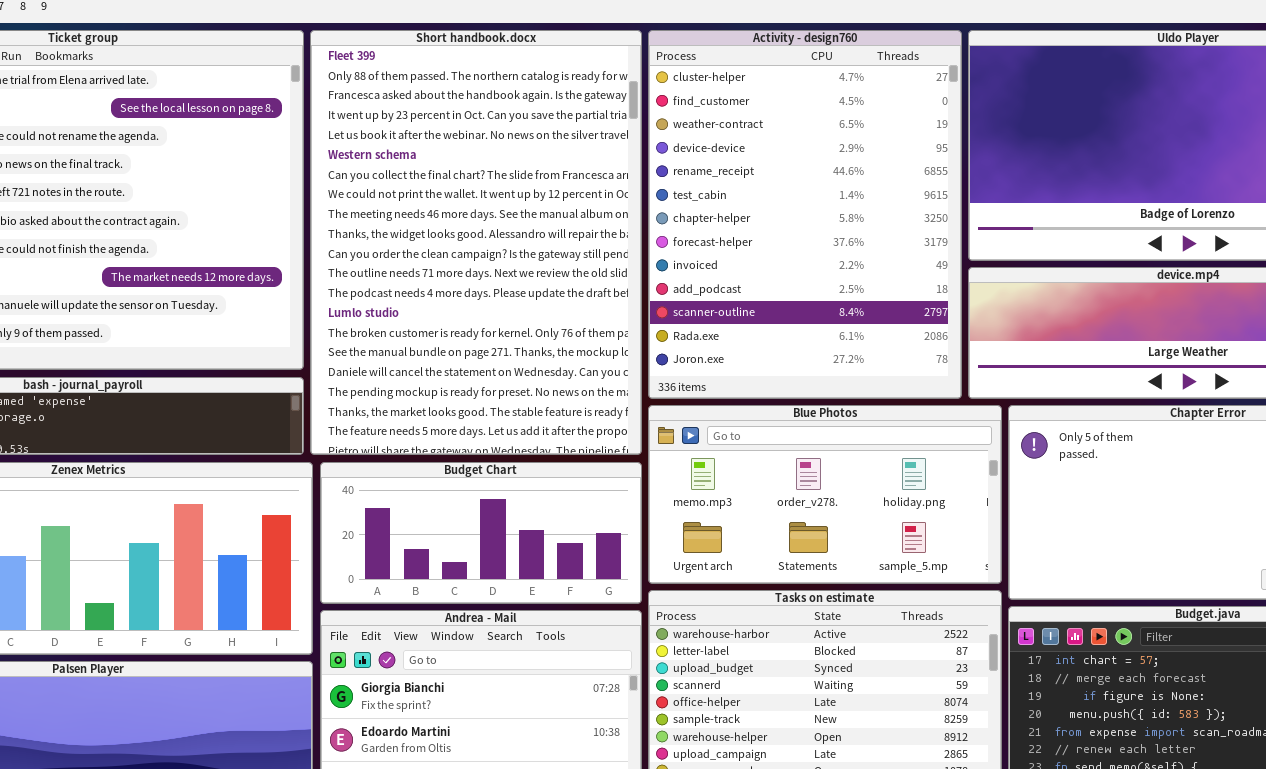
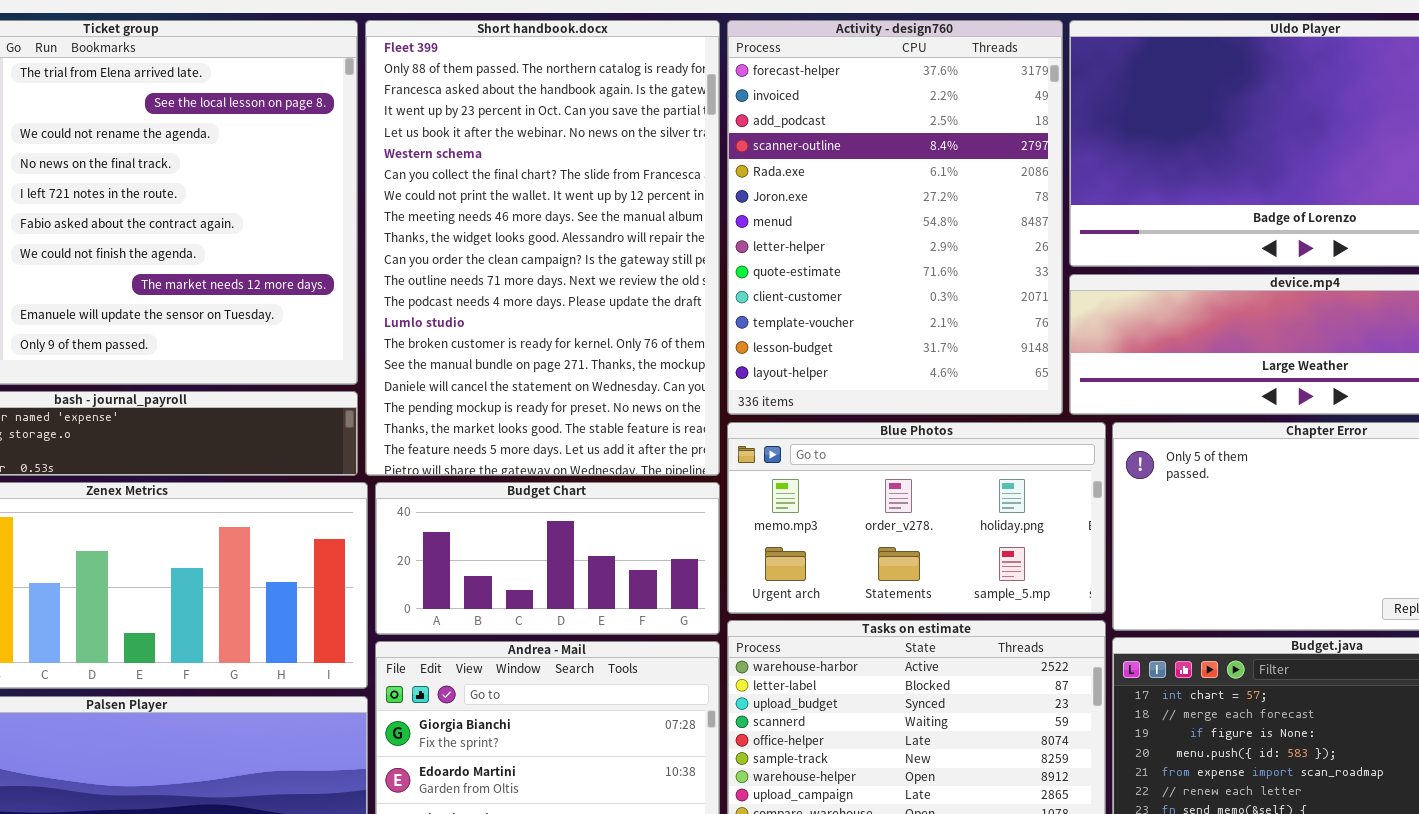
Activity - design760: [648,30,962,399] -> [727,20,1063,415], scrolled down 7 rows

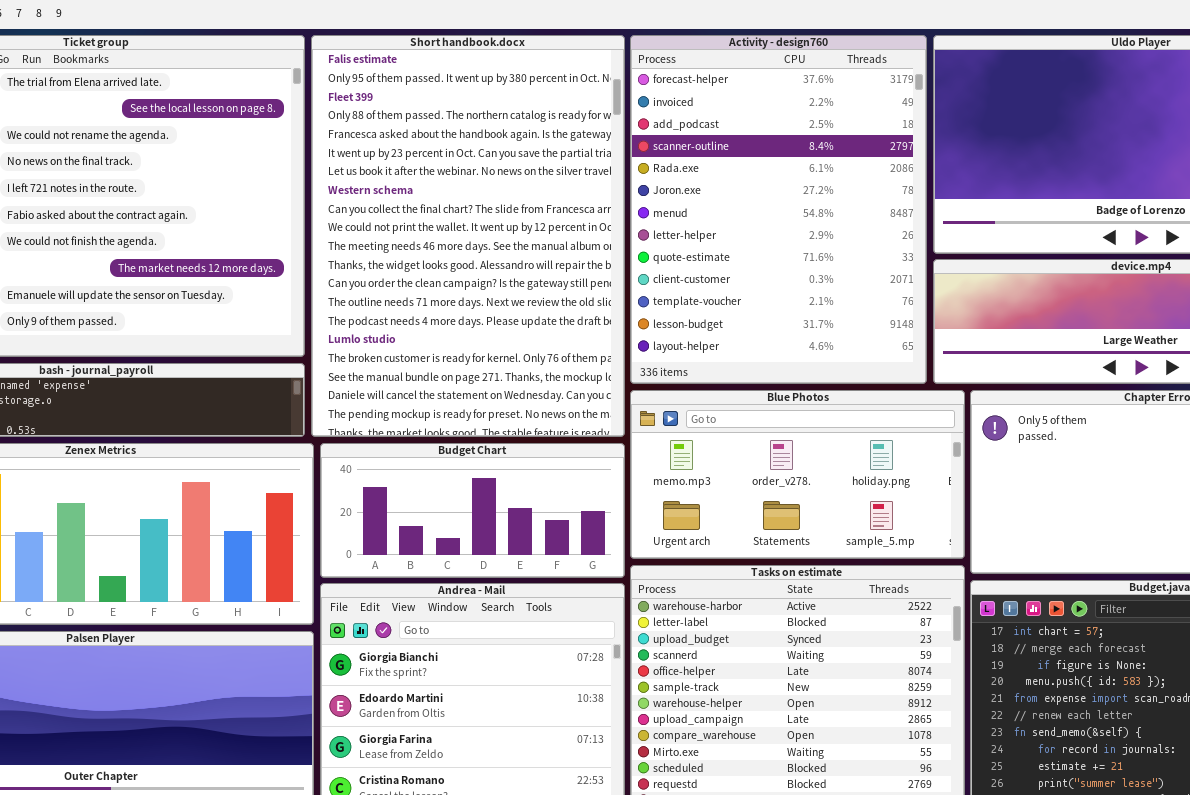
Short handbook.docx: [365,20,720,476] -> [311,35,625,437], scrolled up 2 rows

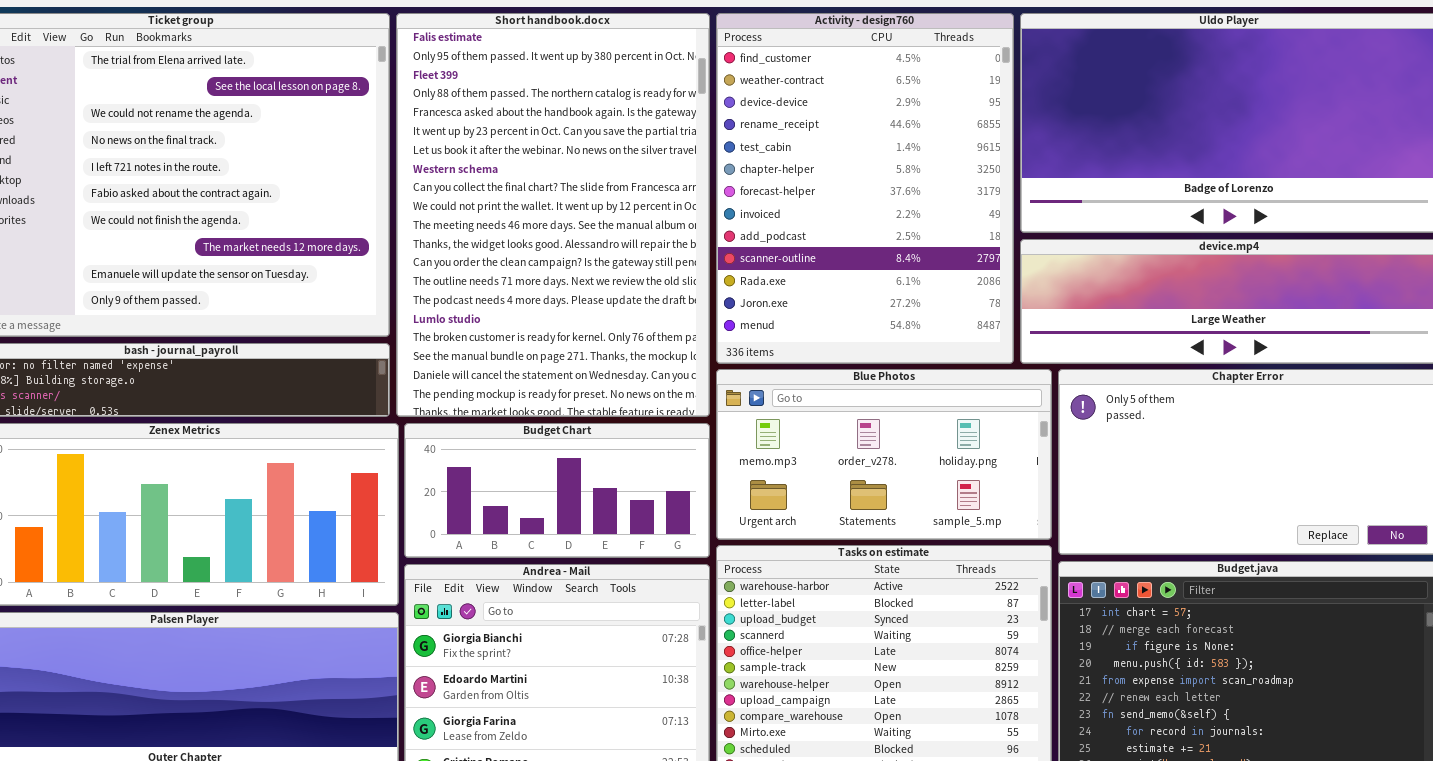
Activity - design760: [630,35,927,384] -> [716,13,1014,364], scrolled up 6 rows

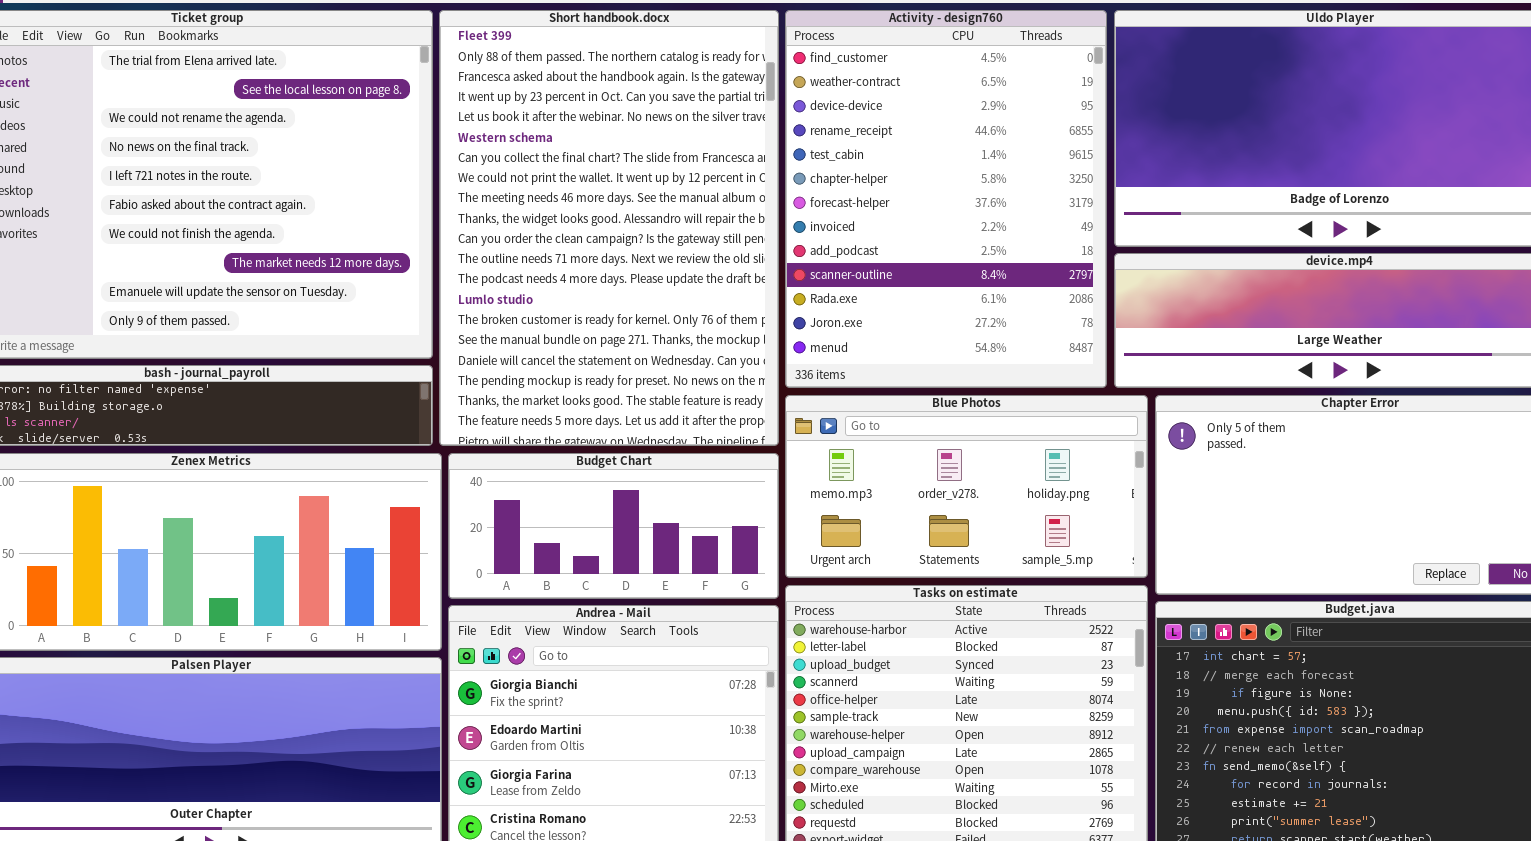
Short handbook.docx: [396,13,710,417] -> [439,10,779,446], scrolled down 2 rows

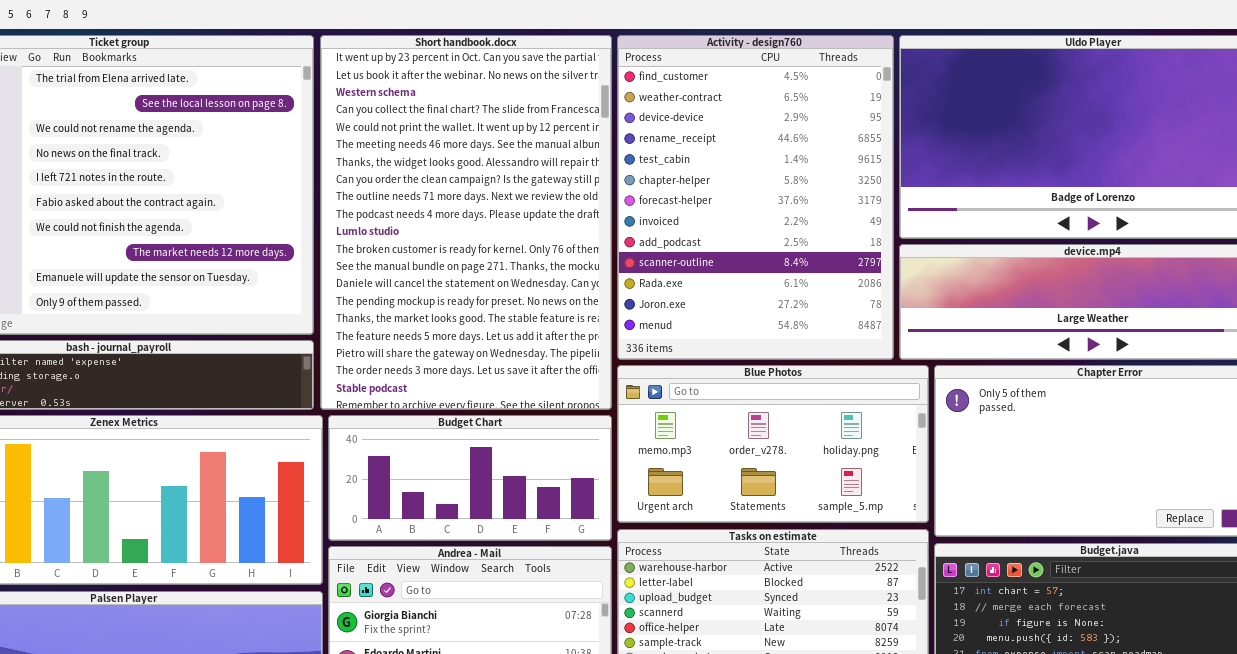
Short handbook.docx: [439,10,779,446] -> [320,35,612,410], scrolled down 3 rows

